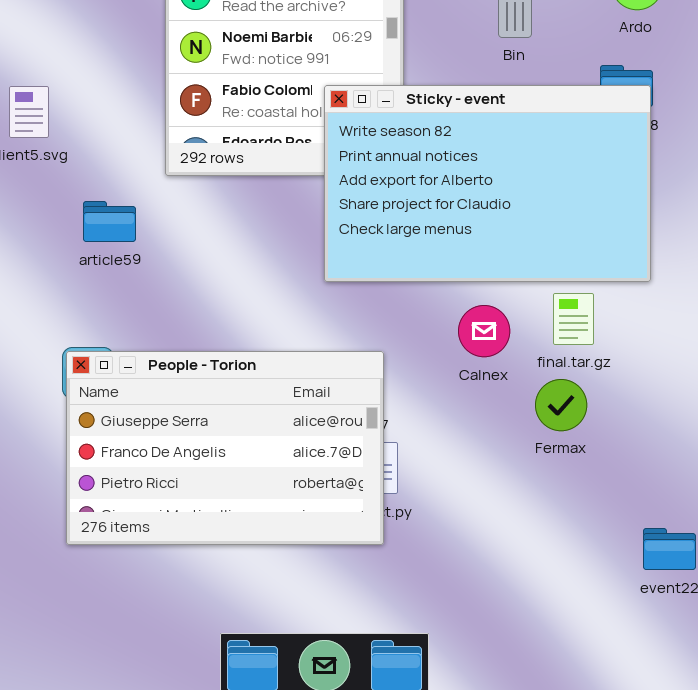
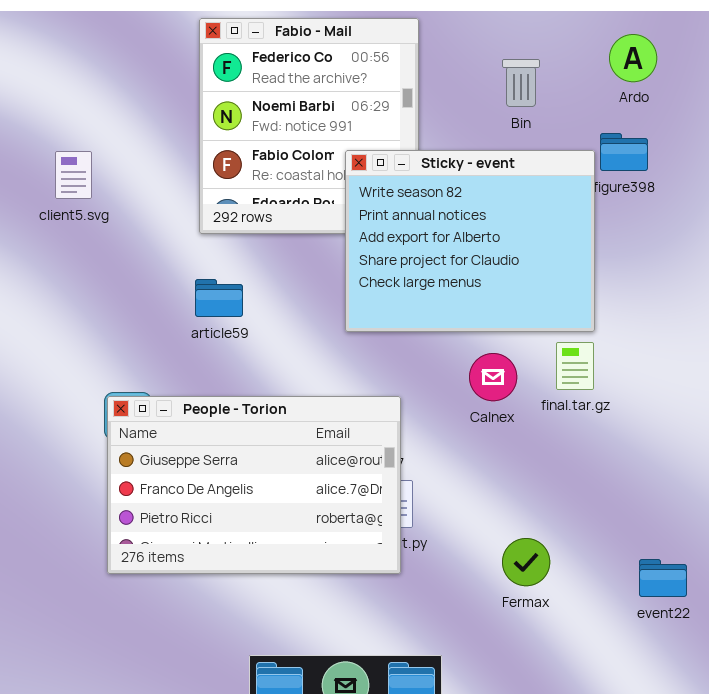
Sticky - event: [324,85,651,282] -> [345,150,595,332], resized
article59: [83,201,136,242] -> [195,279,243,317], moved
Fermax: [535,379,587,431] -> [502,538,550,586], moved

